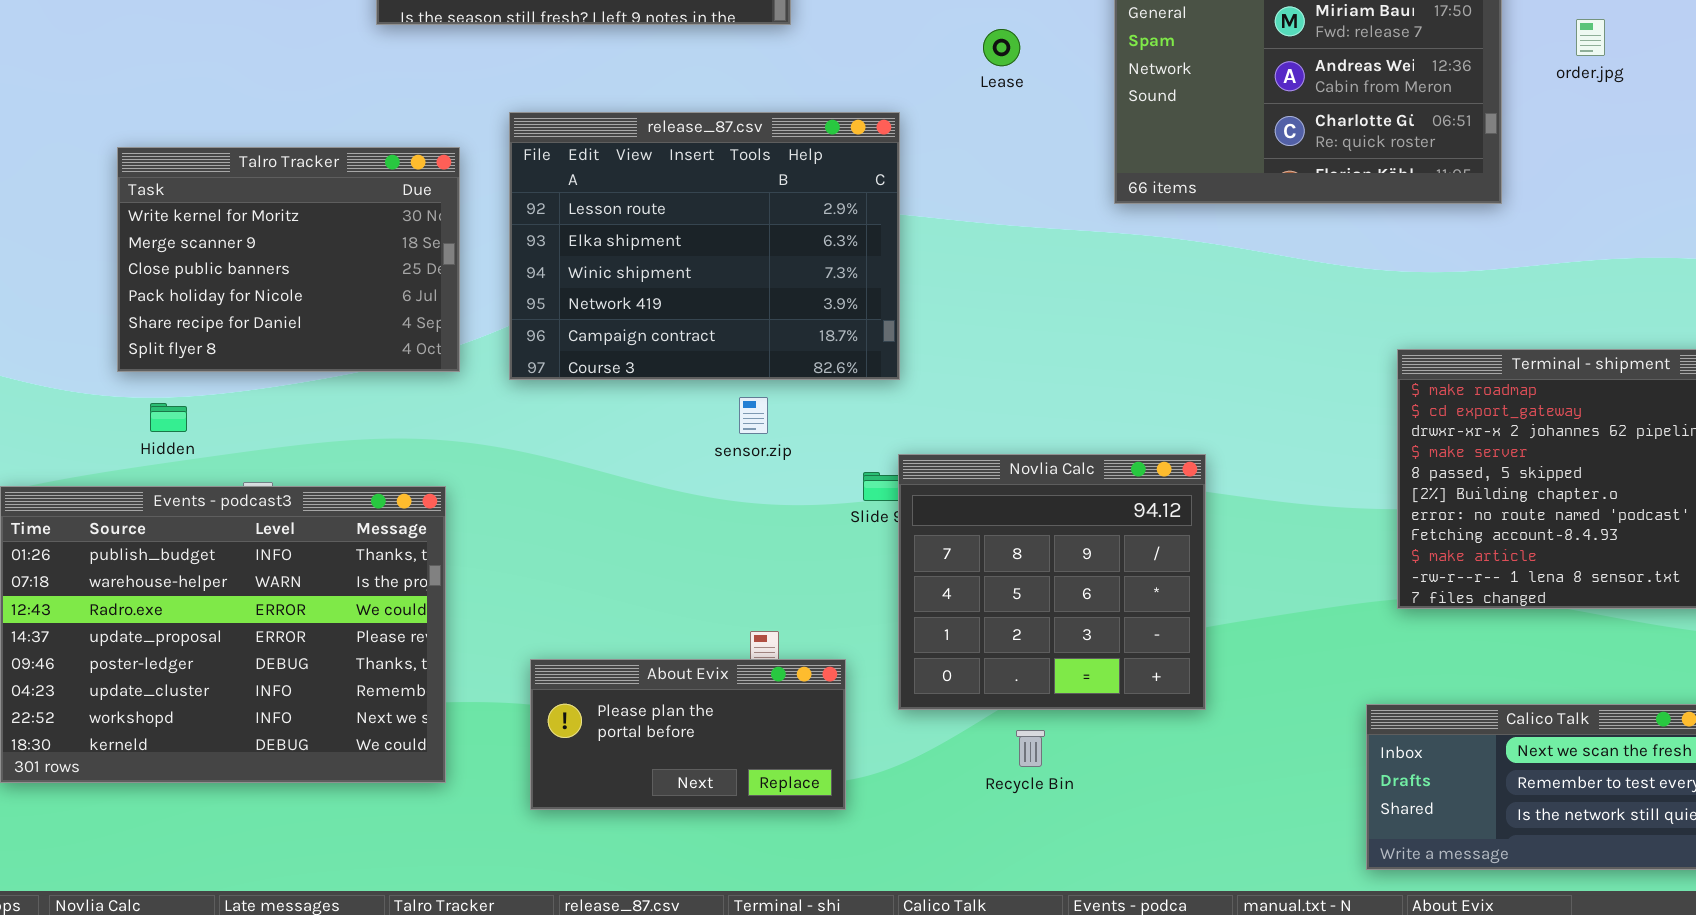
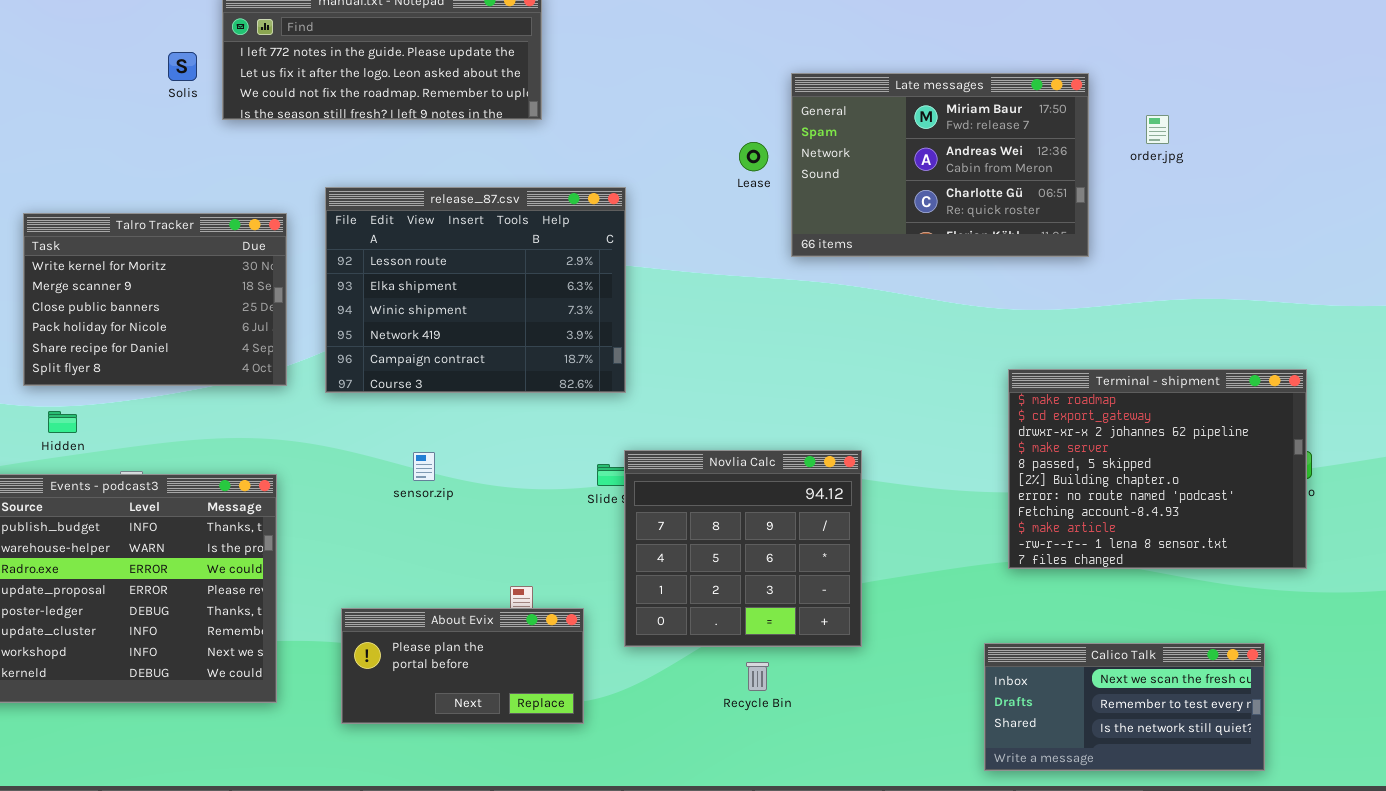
Lease: [983,29,1020,66] -> [739,142,768,171], moved
sensor.zip: [739,397,768,434] -> [413,452,435,481], moved
Recycle Bin: [1016,730,1045,767] -> [746,662,769,691], moved

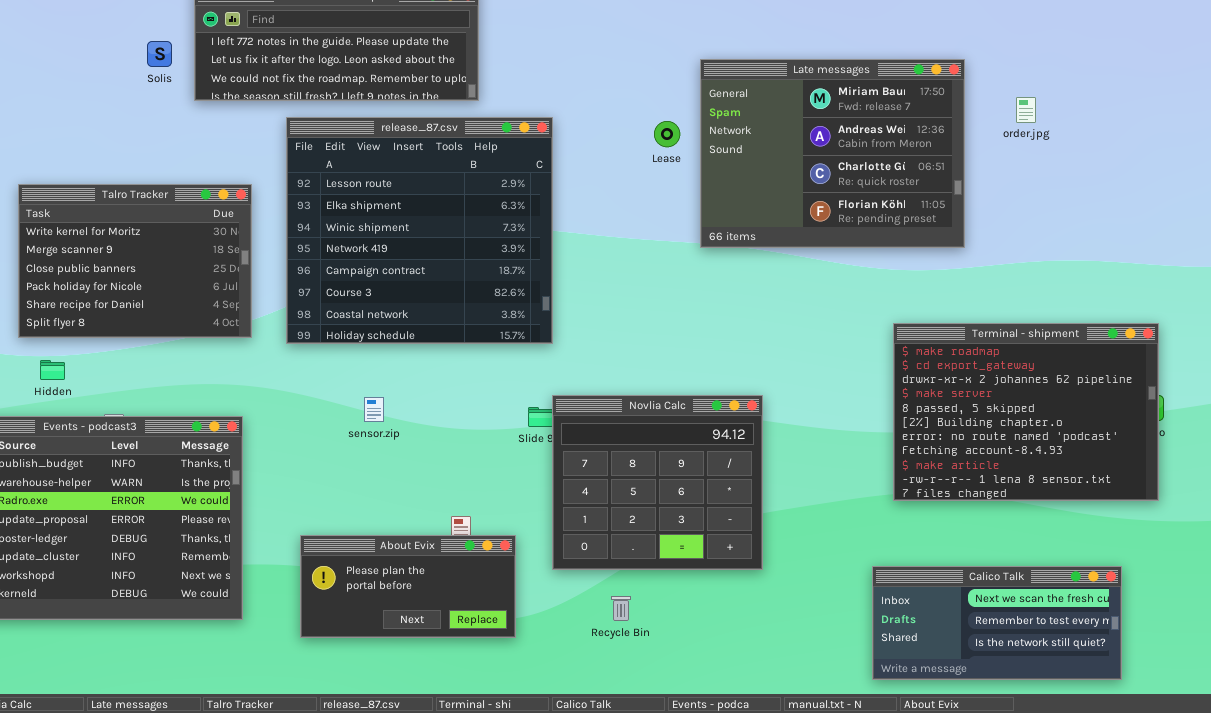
Late messages: [791,73,1089,257] -> [700,59,965,248], resized
release_87.csv: [325,187,626,393] -> [286,117,553,344], resized
Recycle Bin: [746,662,769,691] -> [611,596,631,621], moved

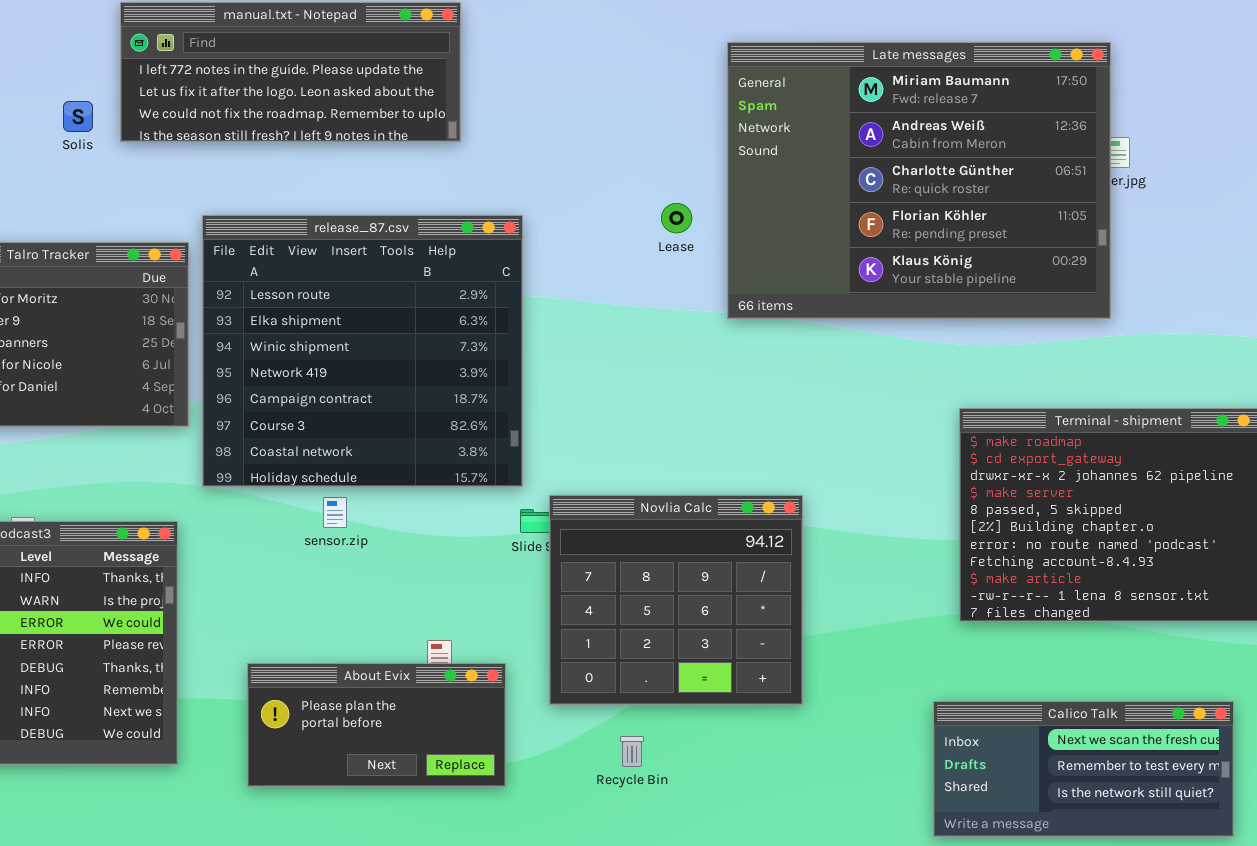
Solis: [147,41,172,67] -> [63,101,93,132], moved
Late messages: [700,59,965,248] -> [727,42,1111,319], resized
release_87.csv: [286,117,553,344] -> [202,215,523,487], moved
Lease: [654,121,680,147] -> [661,203,692,233], moved

